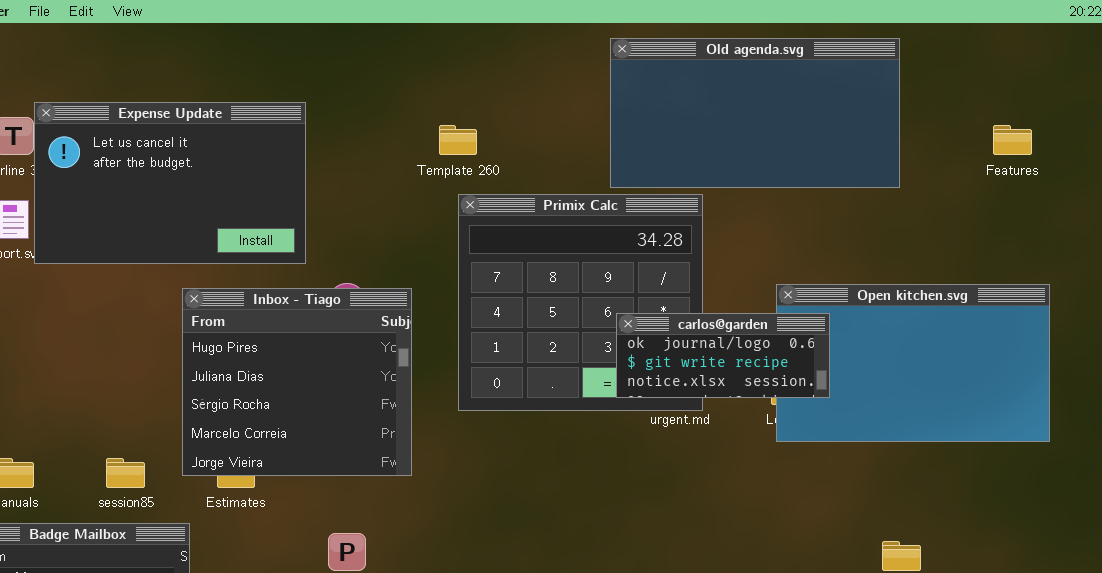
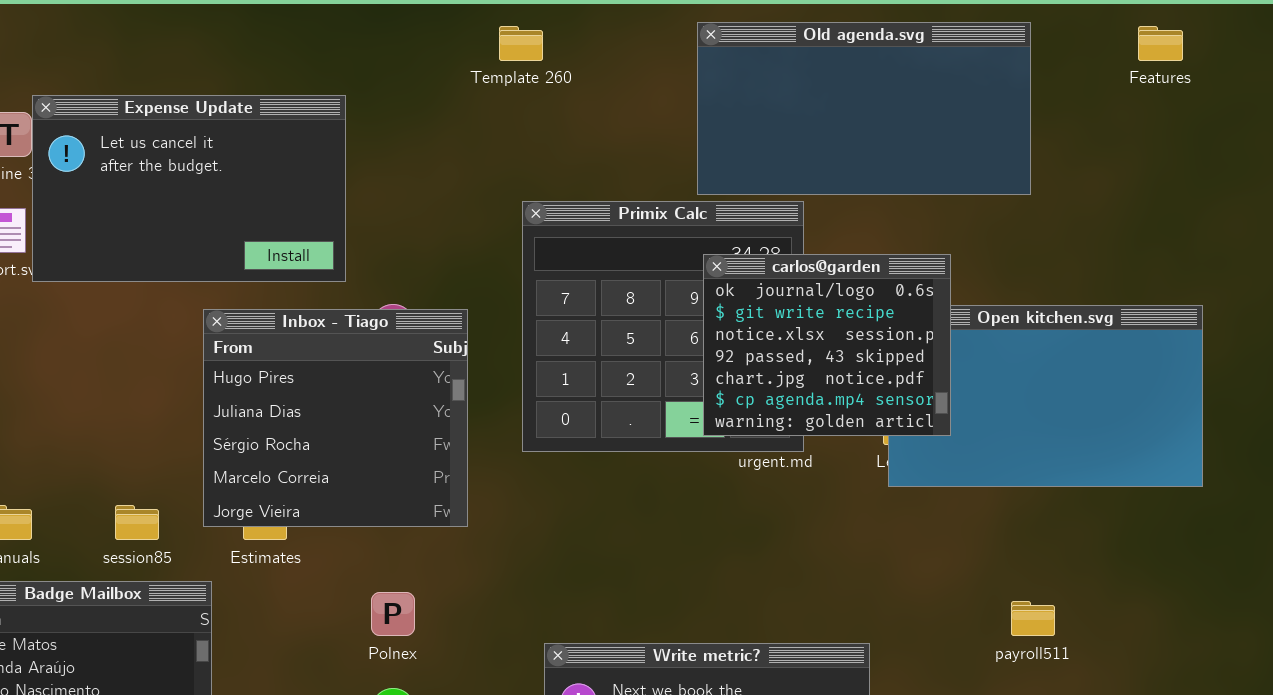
Template 260: [439,125,477,155] -> [499,26,543,61], moved
Features: [993,125,1032,155] -> [1138,26,1183,61], moved
carlos@garden: [616,313,830,398] -> [703,254,951,436], resized

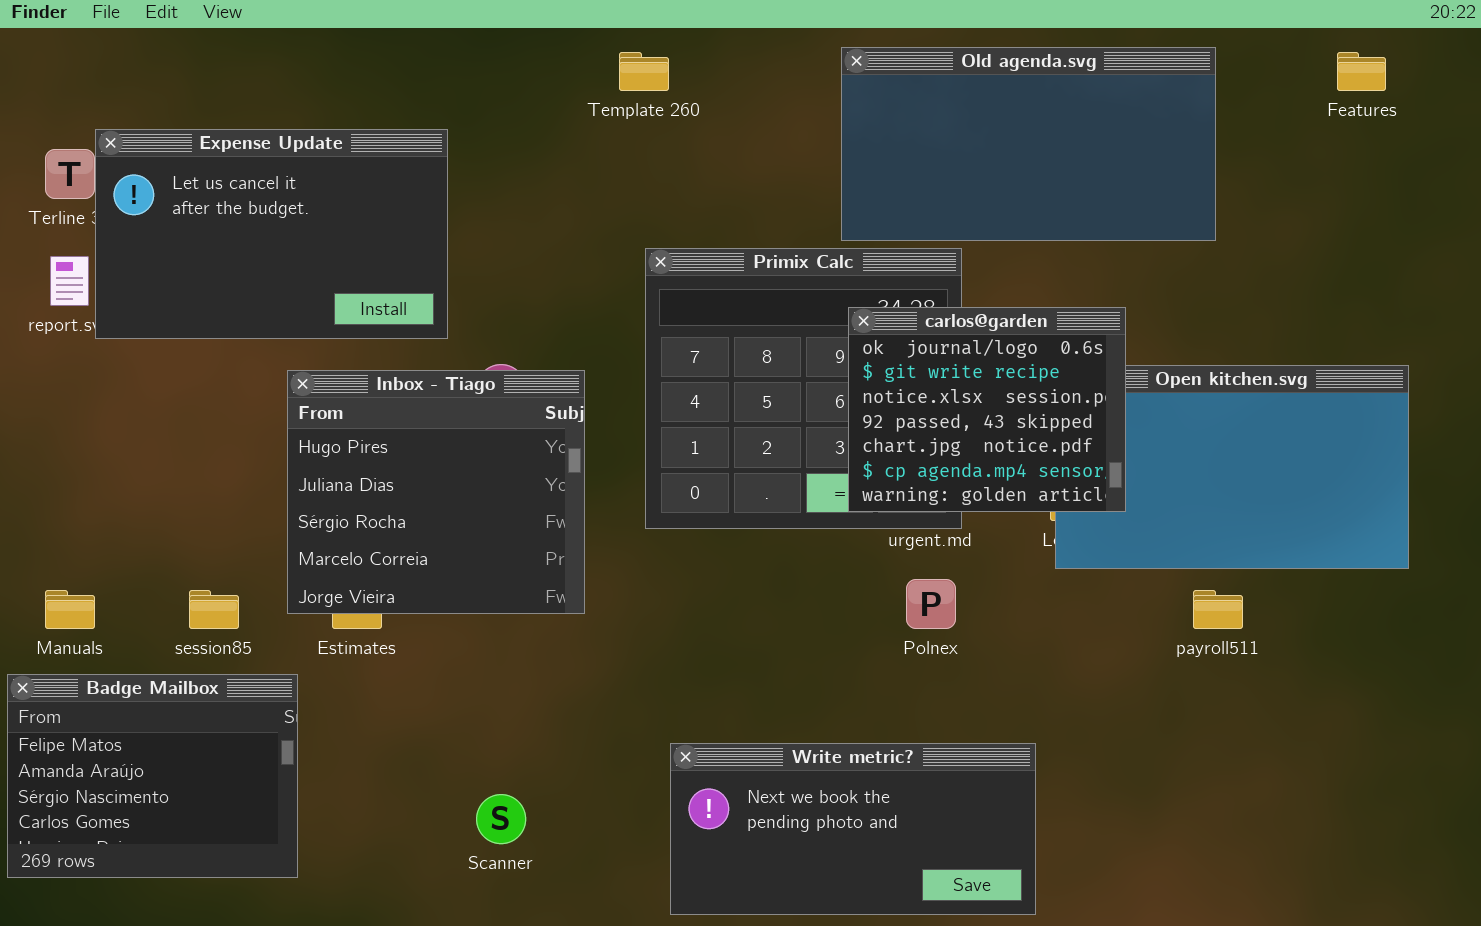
Polnex: [371,592,415,636] -> [906,579,956,629], moved
payroll511: [1011,601,1055,636] -> [1193,590,1243,629], moved

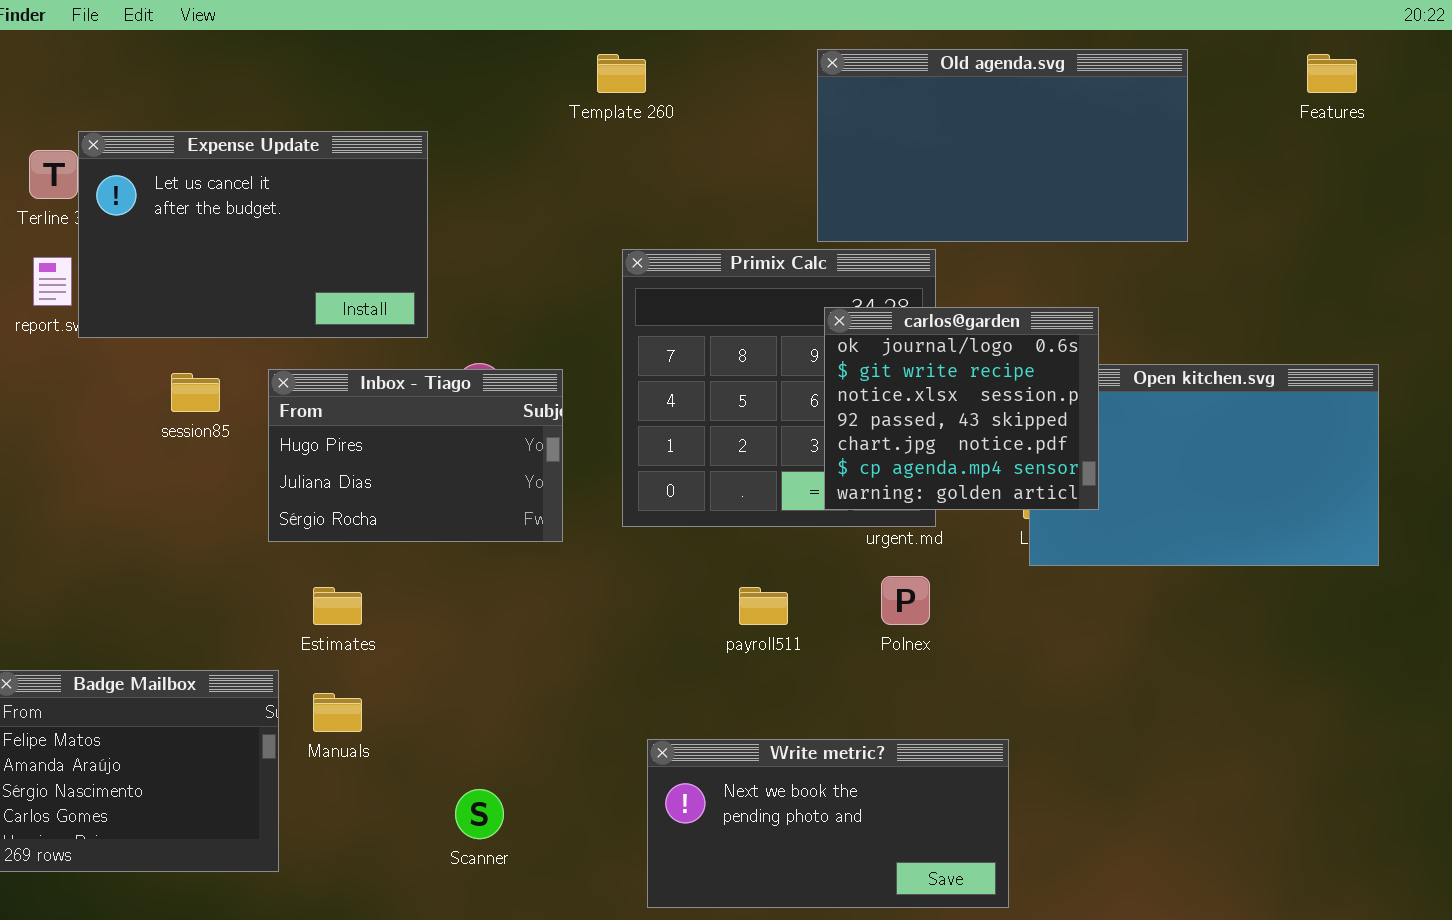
Inbox - Tiago: [287,370,585,614] -> [268,369,563,542], resized
Manuals: [45,590,95,629] -> [313,693,362,732], moved
session85: [189,590,239,629] -> [171,373,220,412], moved
payroll511: [1193,590,1243,629] -> [739,587,788,625], moved

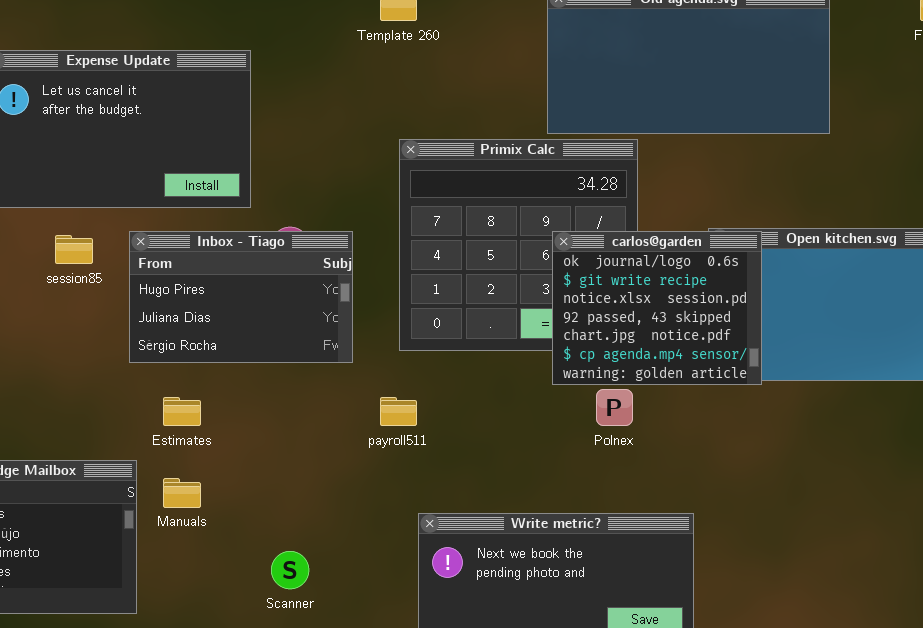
carlos@garden: [824,307,1099,510] -> [552,231,762,385], moved
payroll511: [739,587,788,625] -> [380,397,417,426], moved

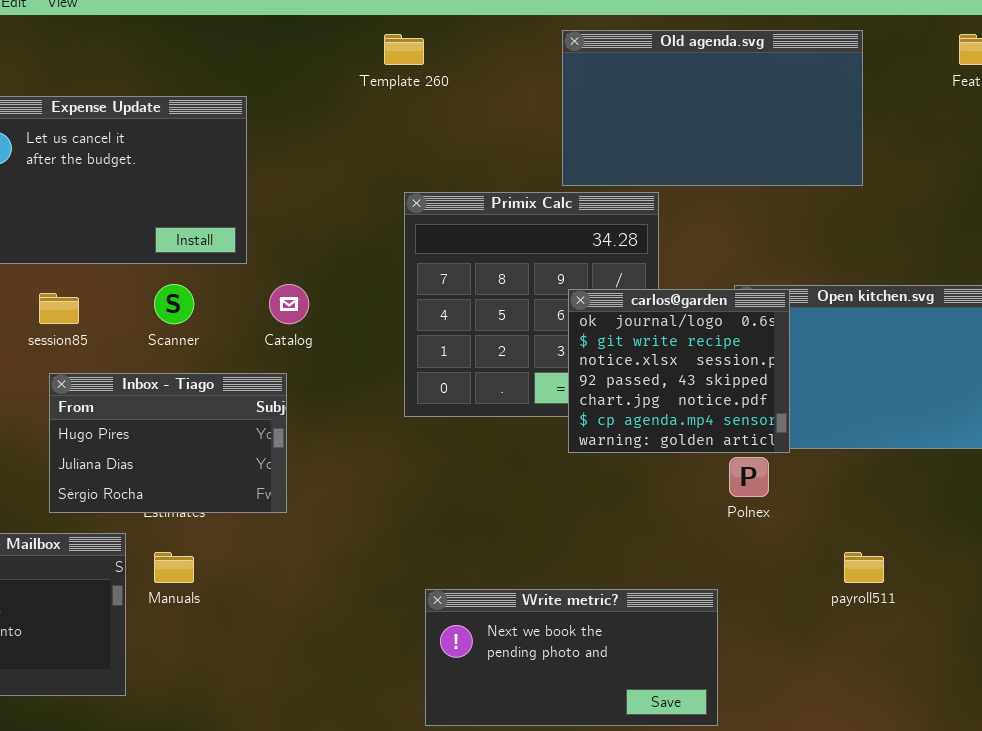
Inbox - Tiago: [129,231,353,363] -> [49,373,287,513], moved
Polnex: [596,389,633,426] -> [729,457,769,497], moved
payroll511: [380,397,417,426] -> [844,552,884,583], moved
Scanner: [271,551,309,589] -> [154,284,194,324], moved

